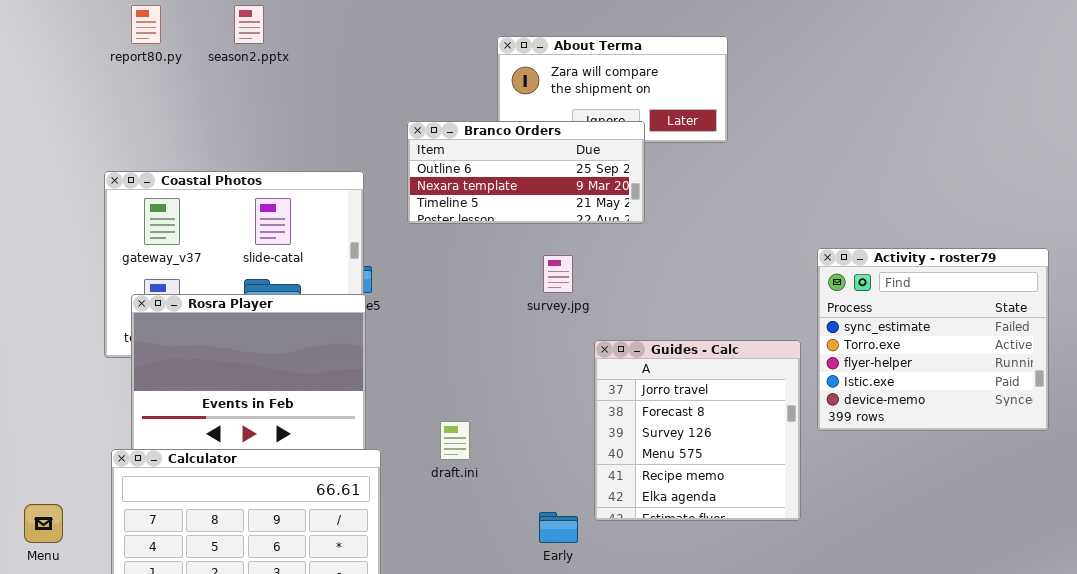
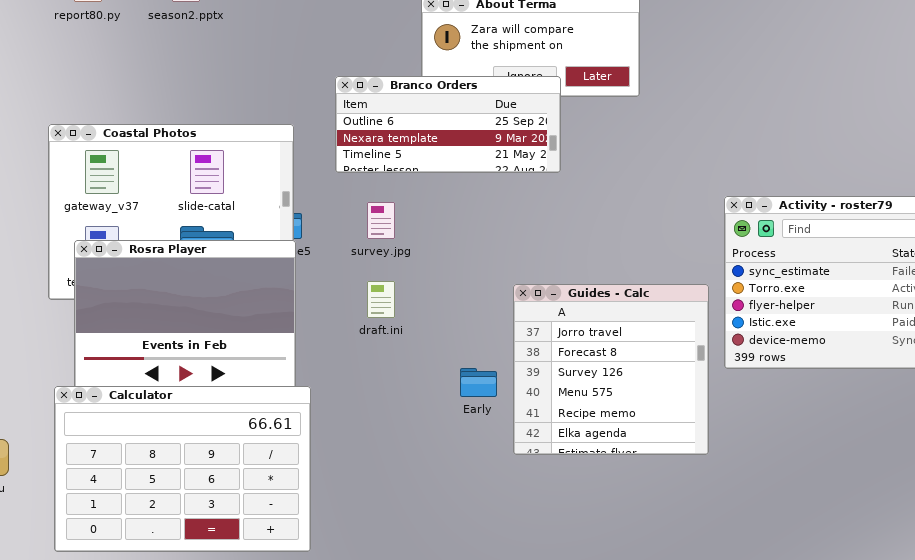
survey.jpg: [543,255,573,293] -> [367,202,395,239], moved
draft.ini: [440,421,470,460] -> [367,281,395,318], moved
Early: [539,512,578,543] -> [460,368,497,397], moved

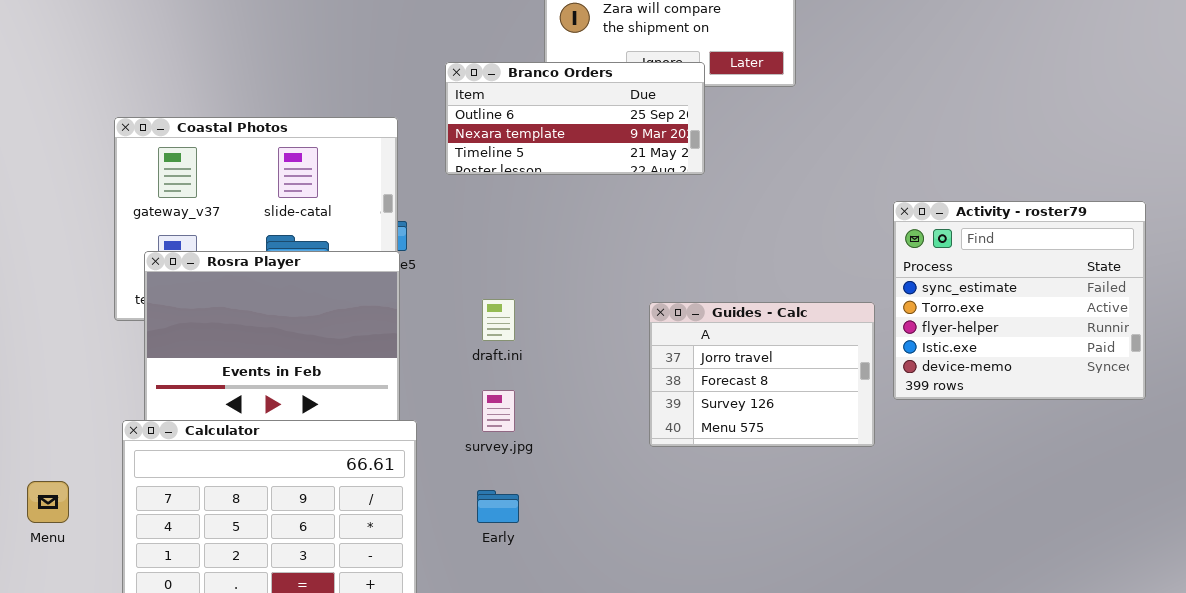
survey.jpg: [367,202,395,239] -> [482,390,515,432], moved
Guides - Calc: [513,284,709,455] -> [649,302,875,447], resized
Early: [460,368,497,397] -> [477,490,519,523], moved

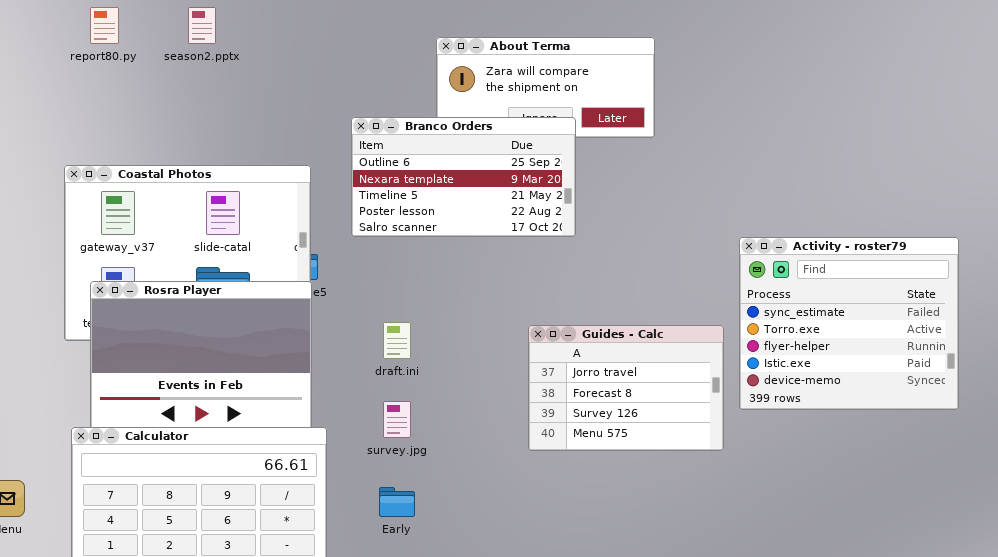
Branco Orders: [445,62,705,175] -> [351,117,576,237], resized

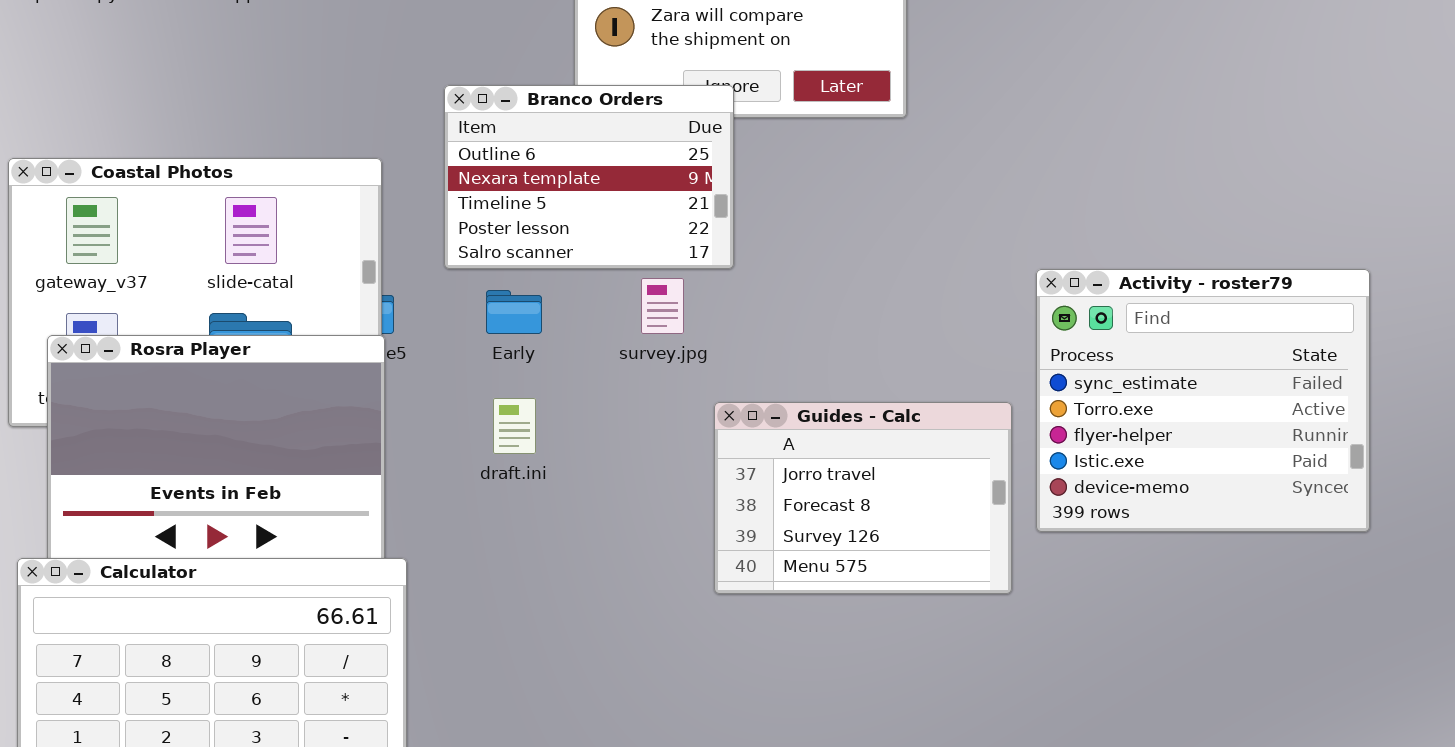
Branco Orders: [351,117,576,237] -> [444,85,734,269], resized
survey.jpg: [383,401,411,438] -> [641,278,684,334], moved
Early: [379,487,415,517] -> [486,290,542,334], moved

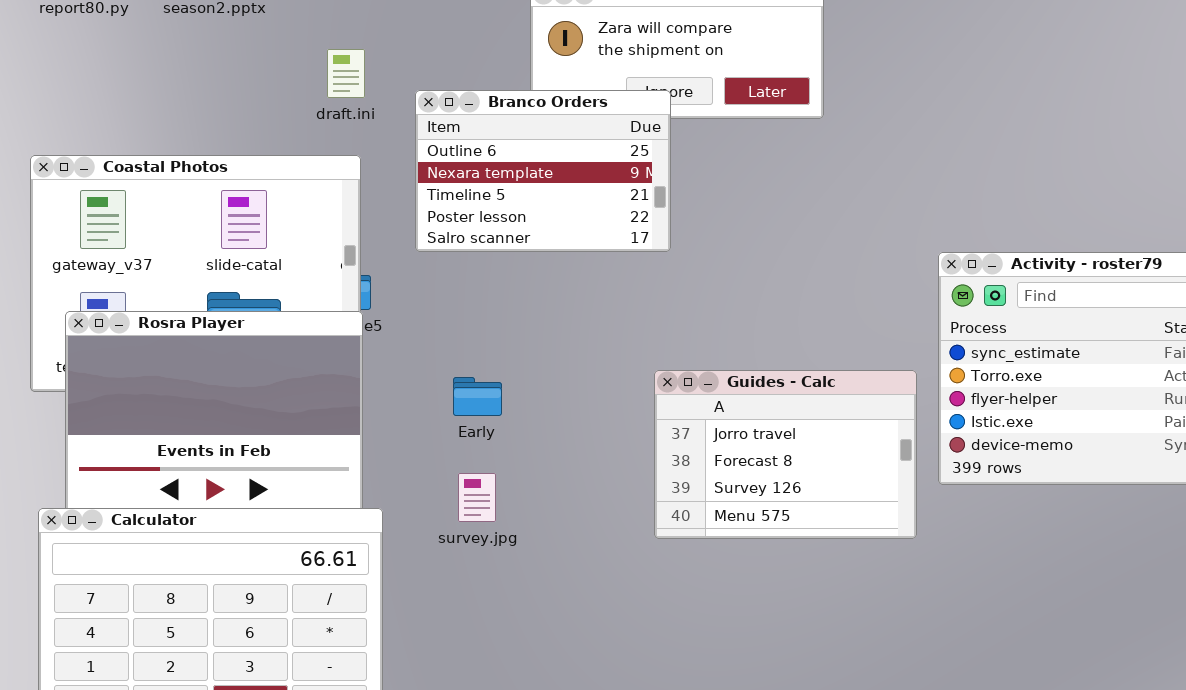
survey.jpg: [641,278,684,334] -> [458,473,496,522], moved
Early: [486,290,542,334] -> [453,377,502,416], moved
draft.ini: [493,398,536,454] -> [327,49,365,98], moved

